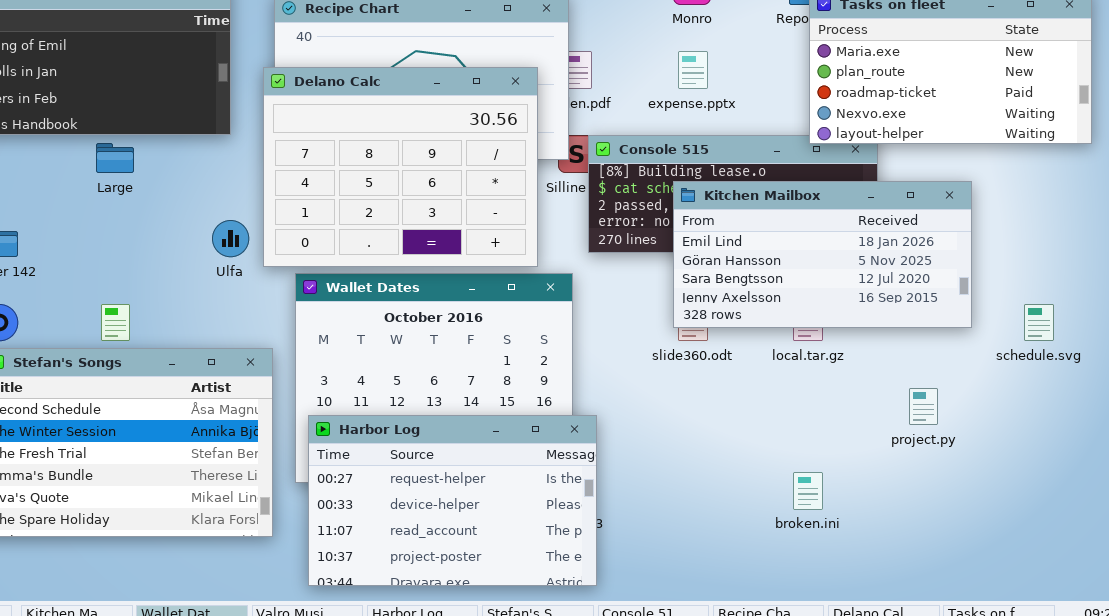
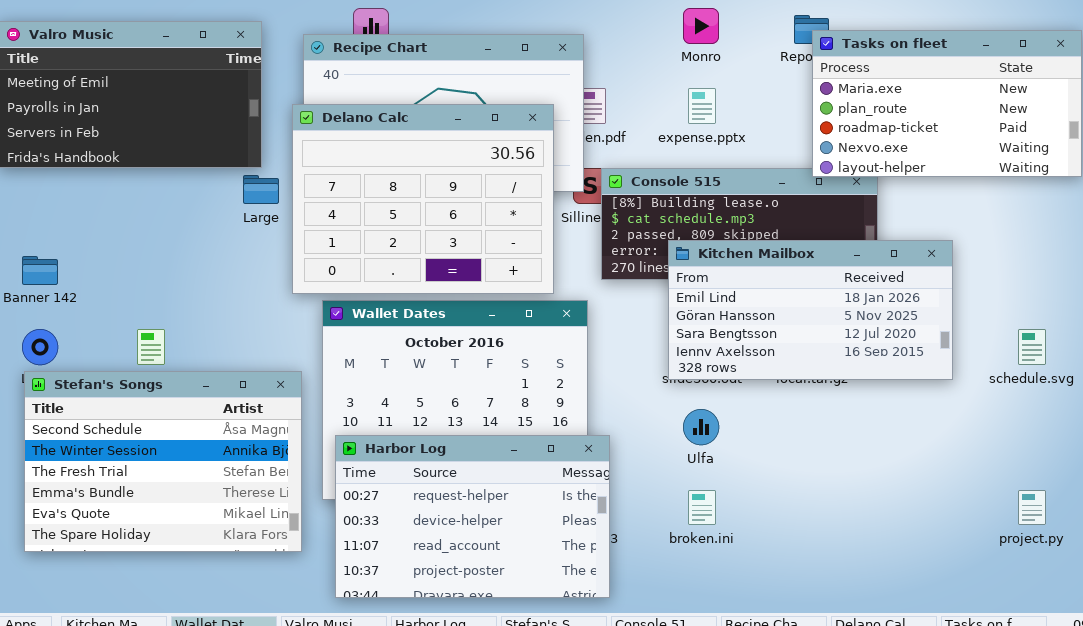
Large: [96,143,134,173] -> [243,175,279,204], moved
Kitchen Mailbox: [673,181,972,328] -> [668,240,953,380], moved
Ulfa: [212,220,249,257] -> [683,409,719,445], moved
project.py: [909,388,938,425] -> [1018,490,1046,525], moved
broken.ini: [793,472,823,510] -> [688,490,716,525], moved

